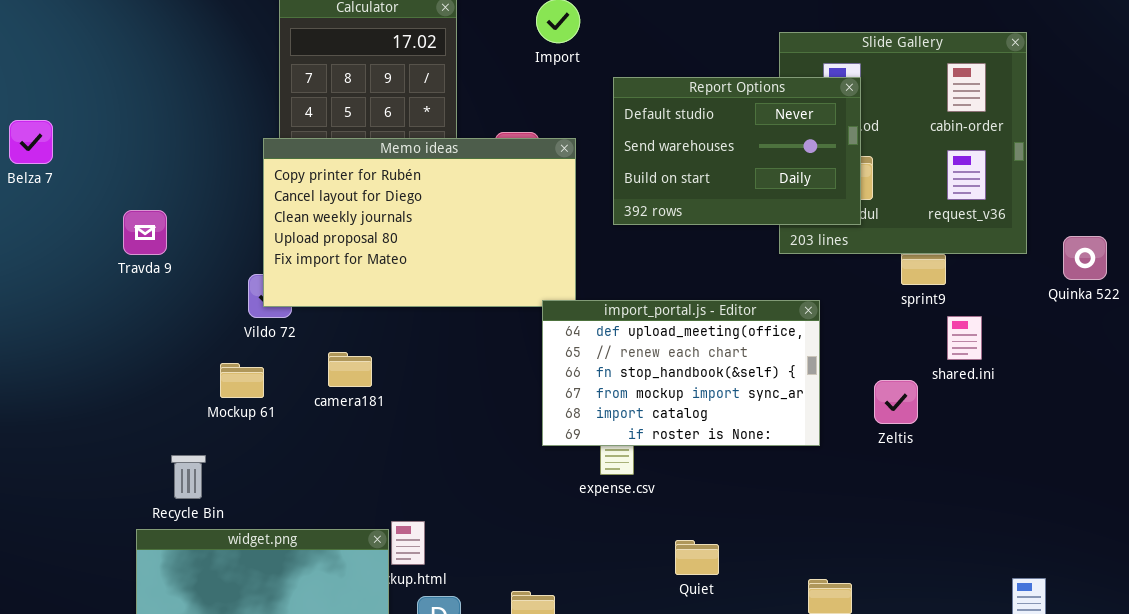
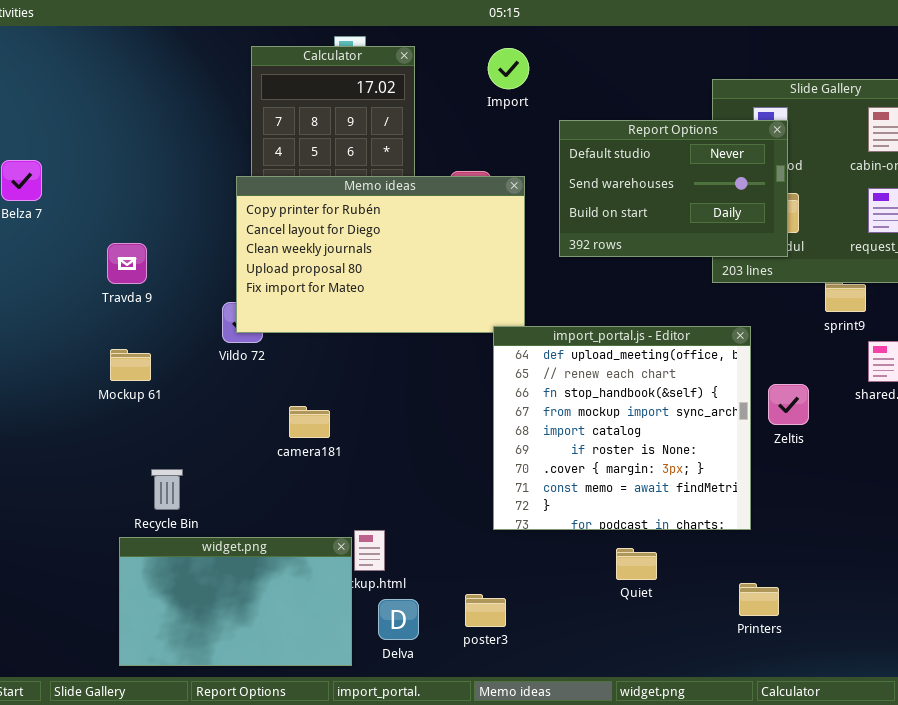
import_portal.js - Editor: [542,300,820,446] -> [493,326,751,530], resized
camera181: [328,352,372,387] -> [289,406,330,438], moved
Mockup 61: [220,363,264,398] -> [110,349,151,381], moved
Zeltis: [874,380,918,424] -> [768,384,809,425], moved

